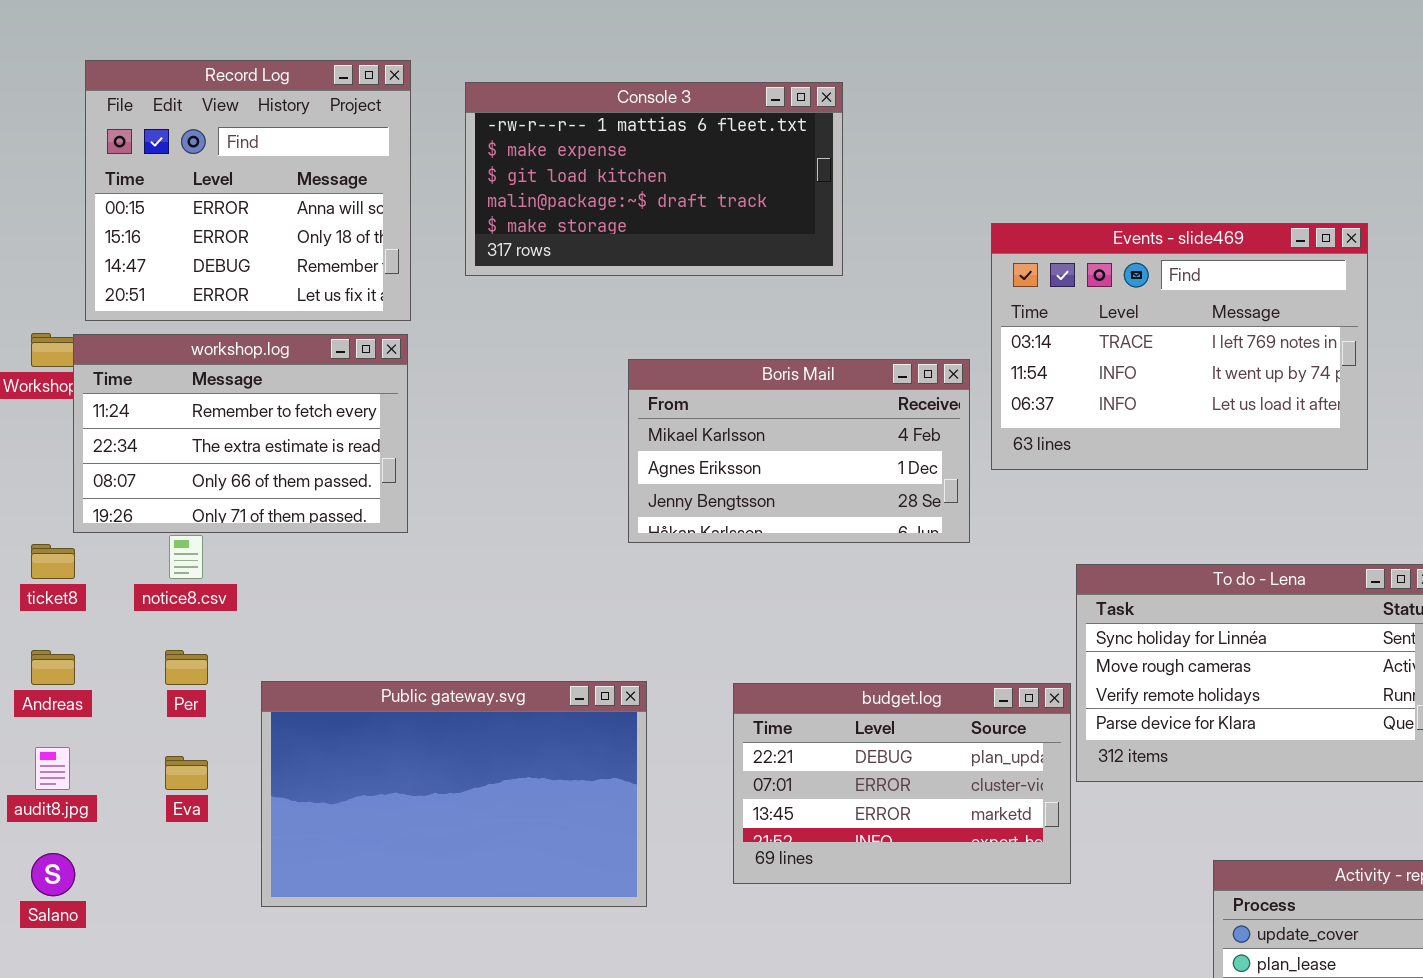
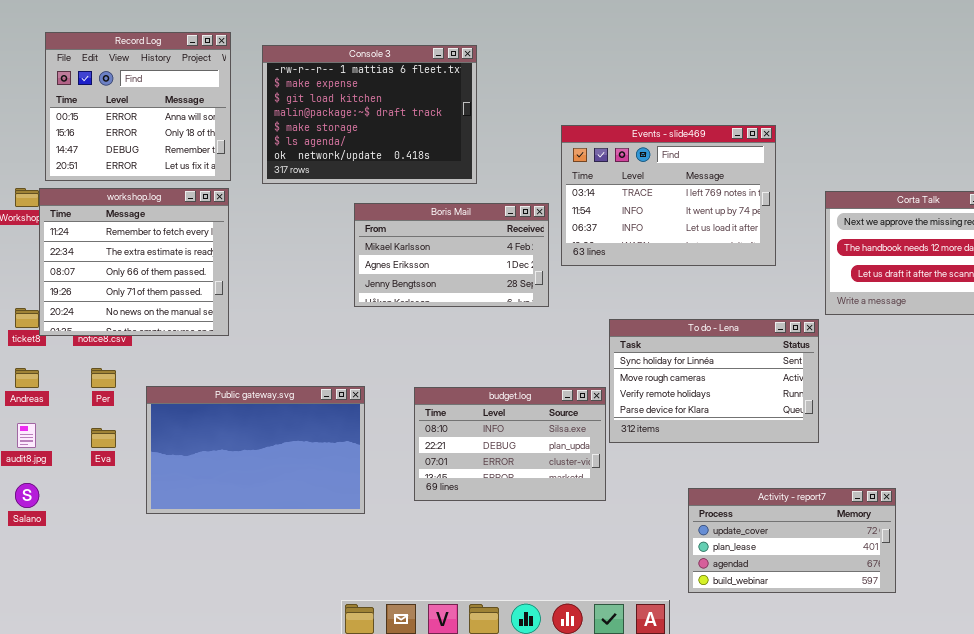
Console 3: [465,82,843,276] -> [262,45,477,184], resized
workshop.log: [73,334,408,533] -> [39,188,229,336], resized
budget.log: [733,683,1071,884] -> [414,387,606,501], scrolled up 1 row

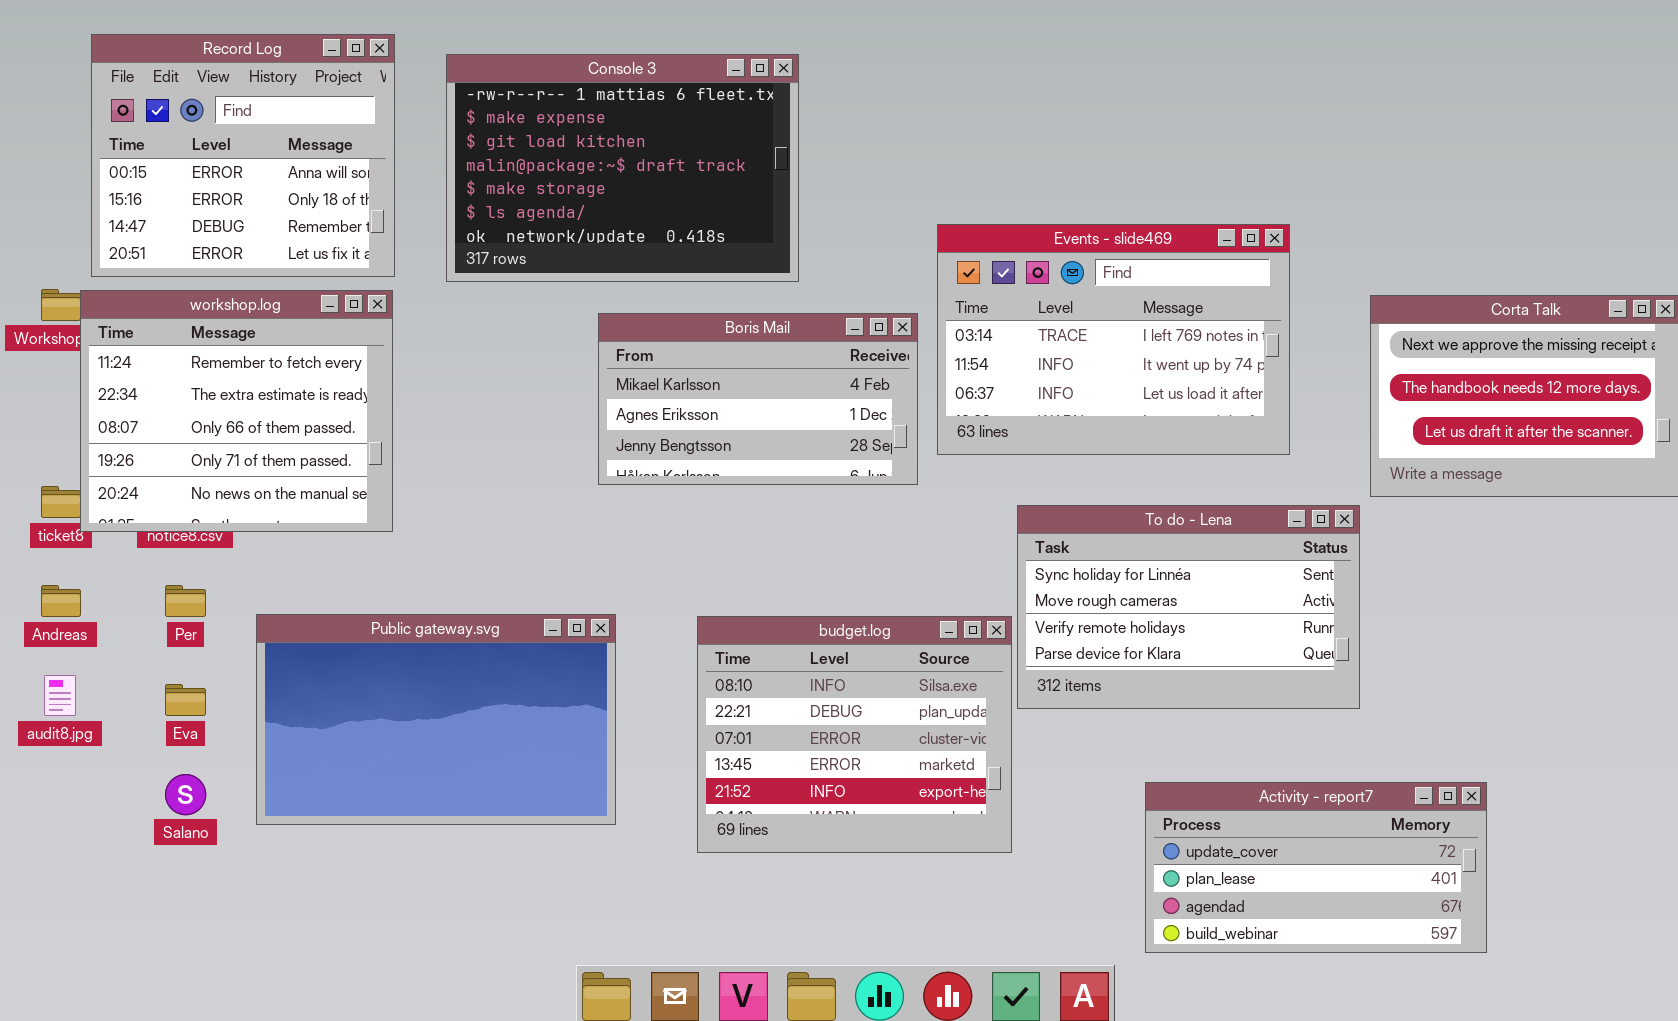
Events - slide469: [561,125,776,266] -> [937,224,1290,455], moved
budget.log: [414,387,606,501] -> [697,616,1012,853], resized
Salano: [15,483,39,508] -> [165,774,206,815], moved

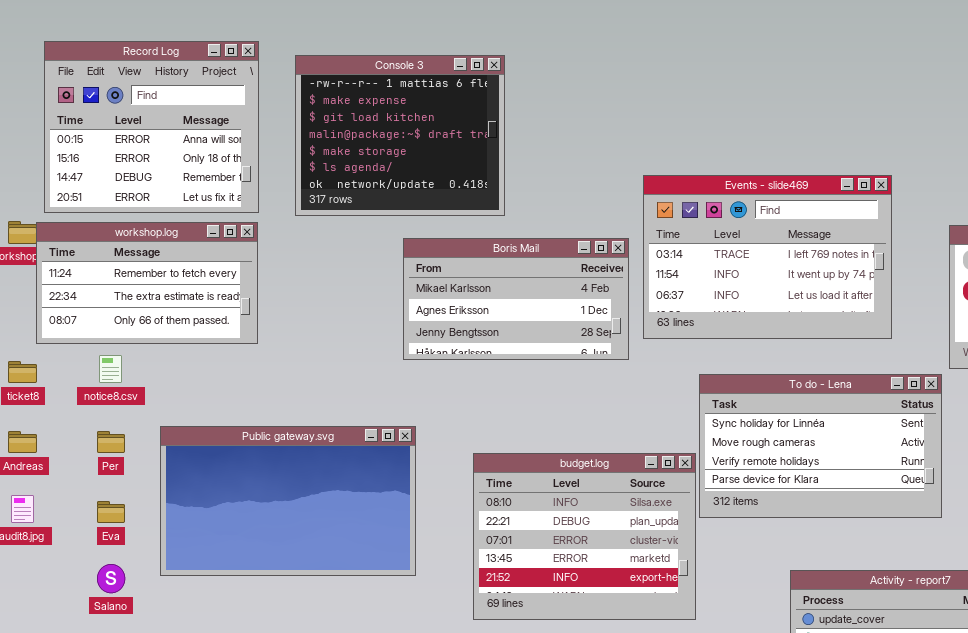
Console 3: [446,54,799,282] -> [295,55,505,216], resized
workshop.log: [80,290,393,532] -> [36,222,258,344], resized
Public gateway.svg: [256,614,616,825] -> [160,426,416,576], moved

